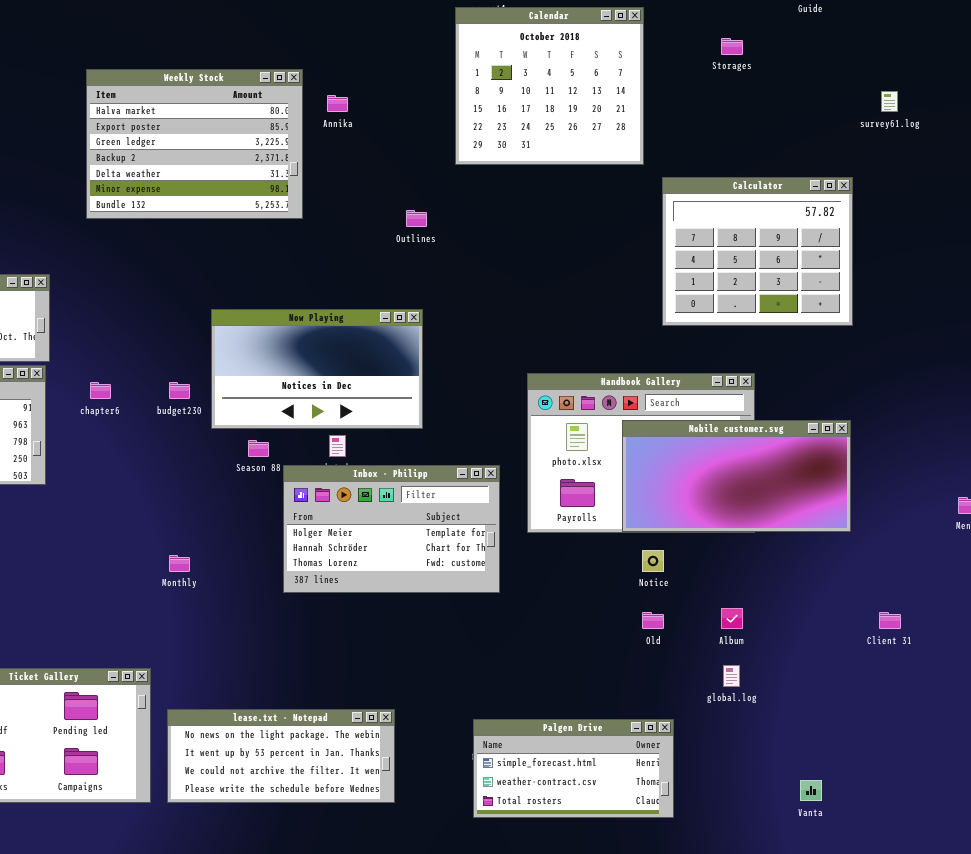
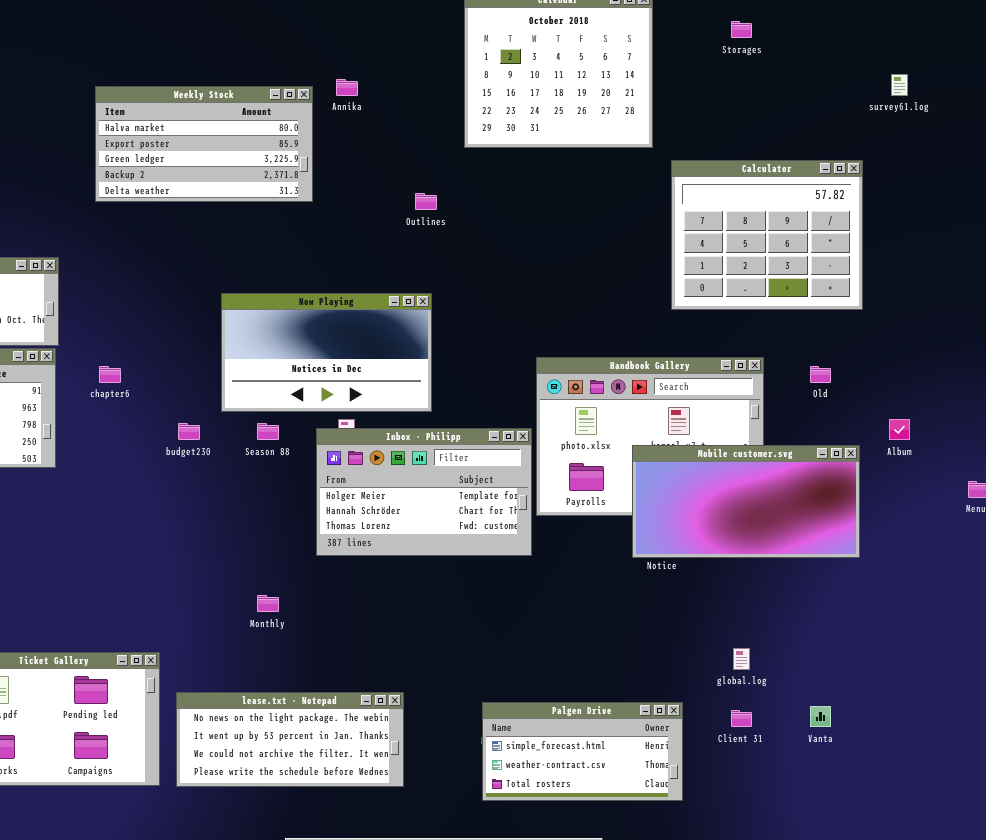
Weekly Stock: [86,69,303,219] -> [95,86,313,202], resized
budget230: [169,382,190,399] -> [178,423,200,440], moved
Mobile customer.svg: [622,420,851,532] -> [632,445,860,558], moved
Inbox - Philipp: [283,465,500,593] -> [316,428,532,556], moved
Monthly: [169,555,190,572] -> [257,595,279,612], moved
Album: [721,608,743,629] -> [889,419,910,440], moved
Old: [642,612,664,629] -> [810,366,831,383], moved
Client 31: [879,612,901,629] -> [731,710,752,727], moved
Vanta: [800,780,822,801] -> [810,706,831,727], moved

